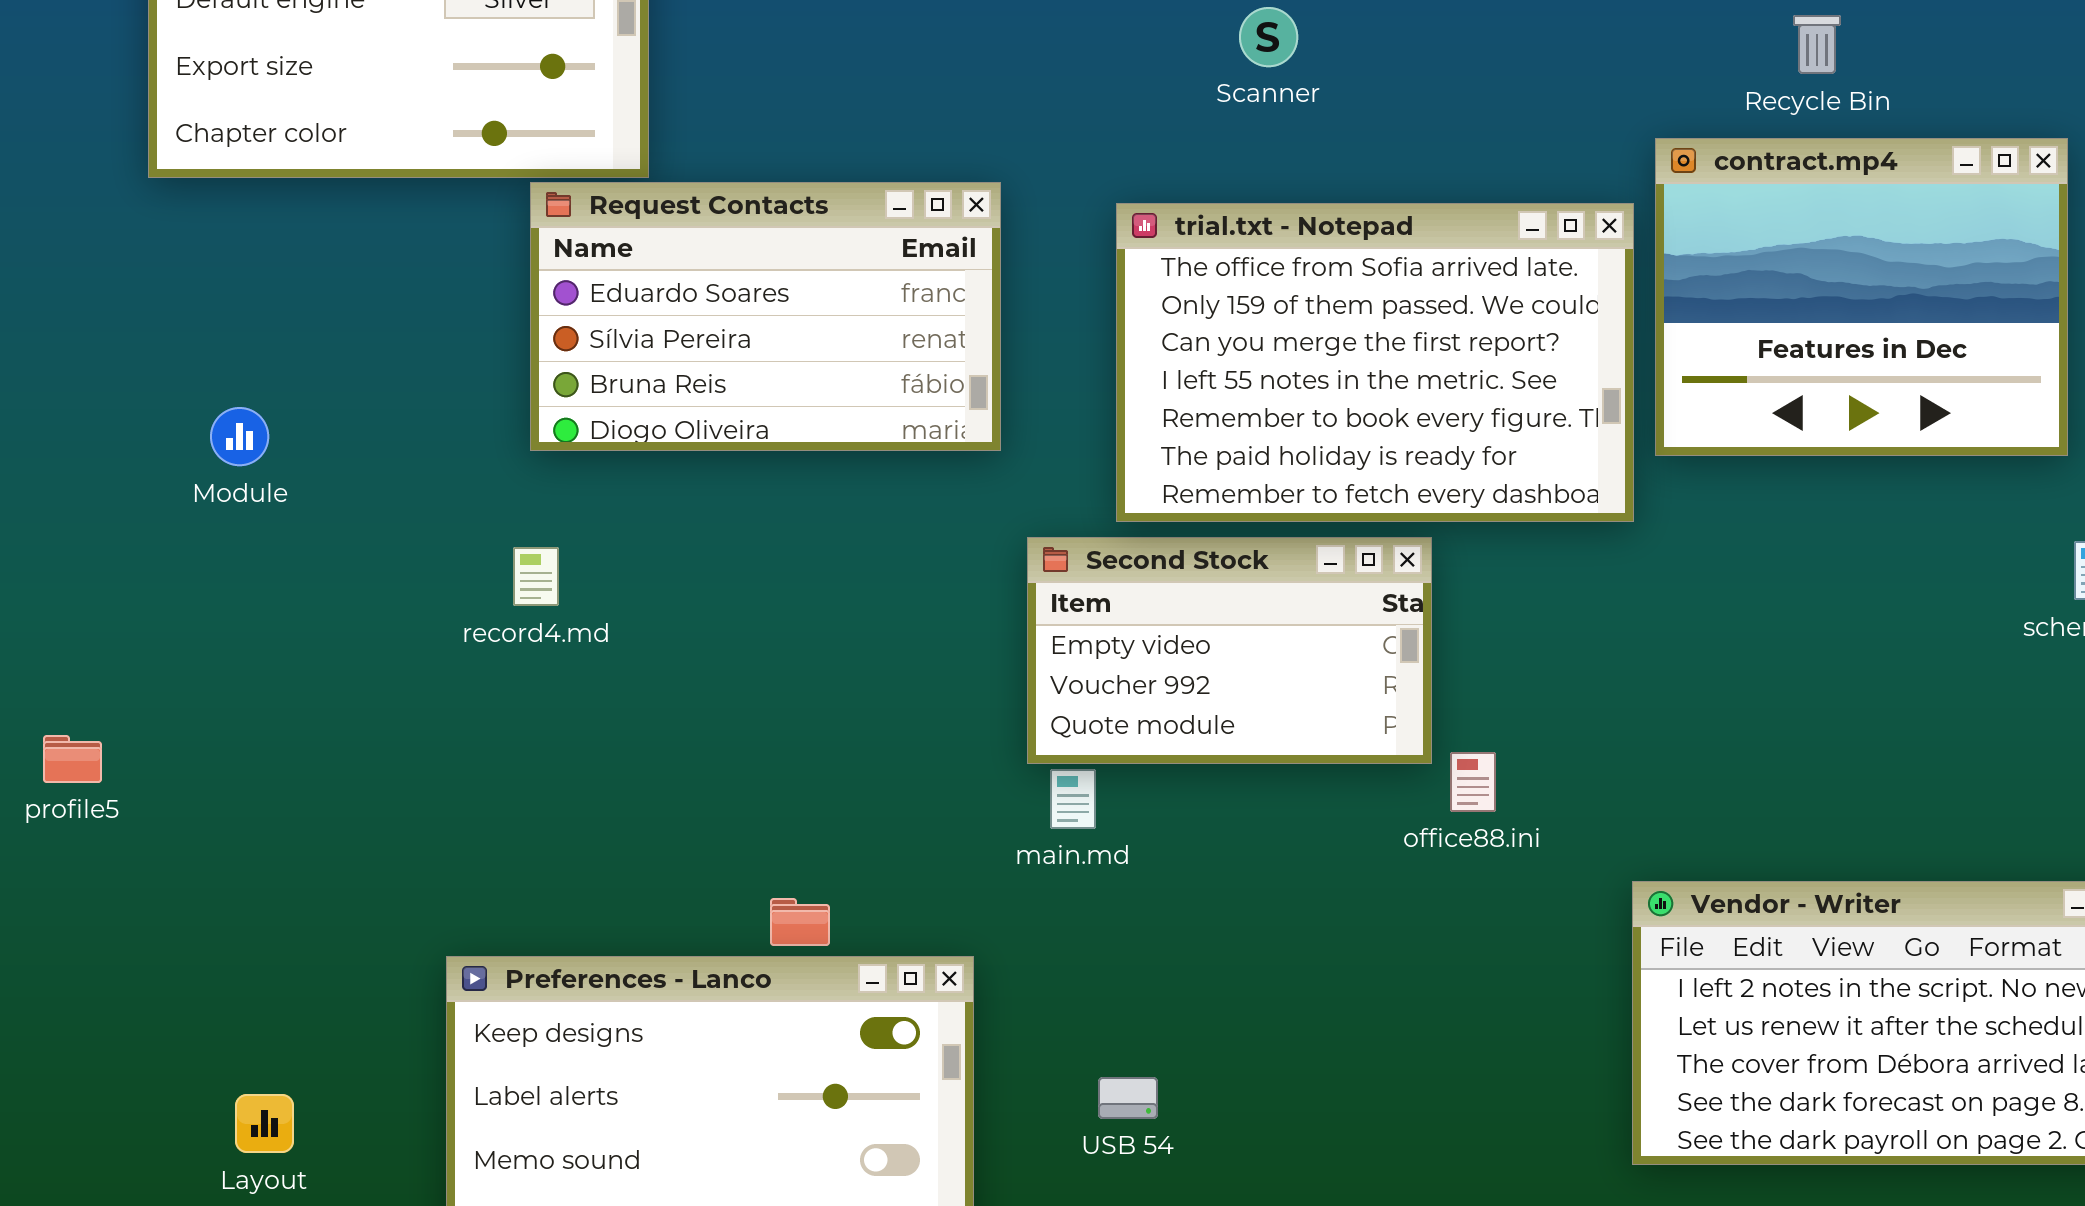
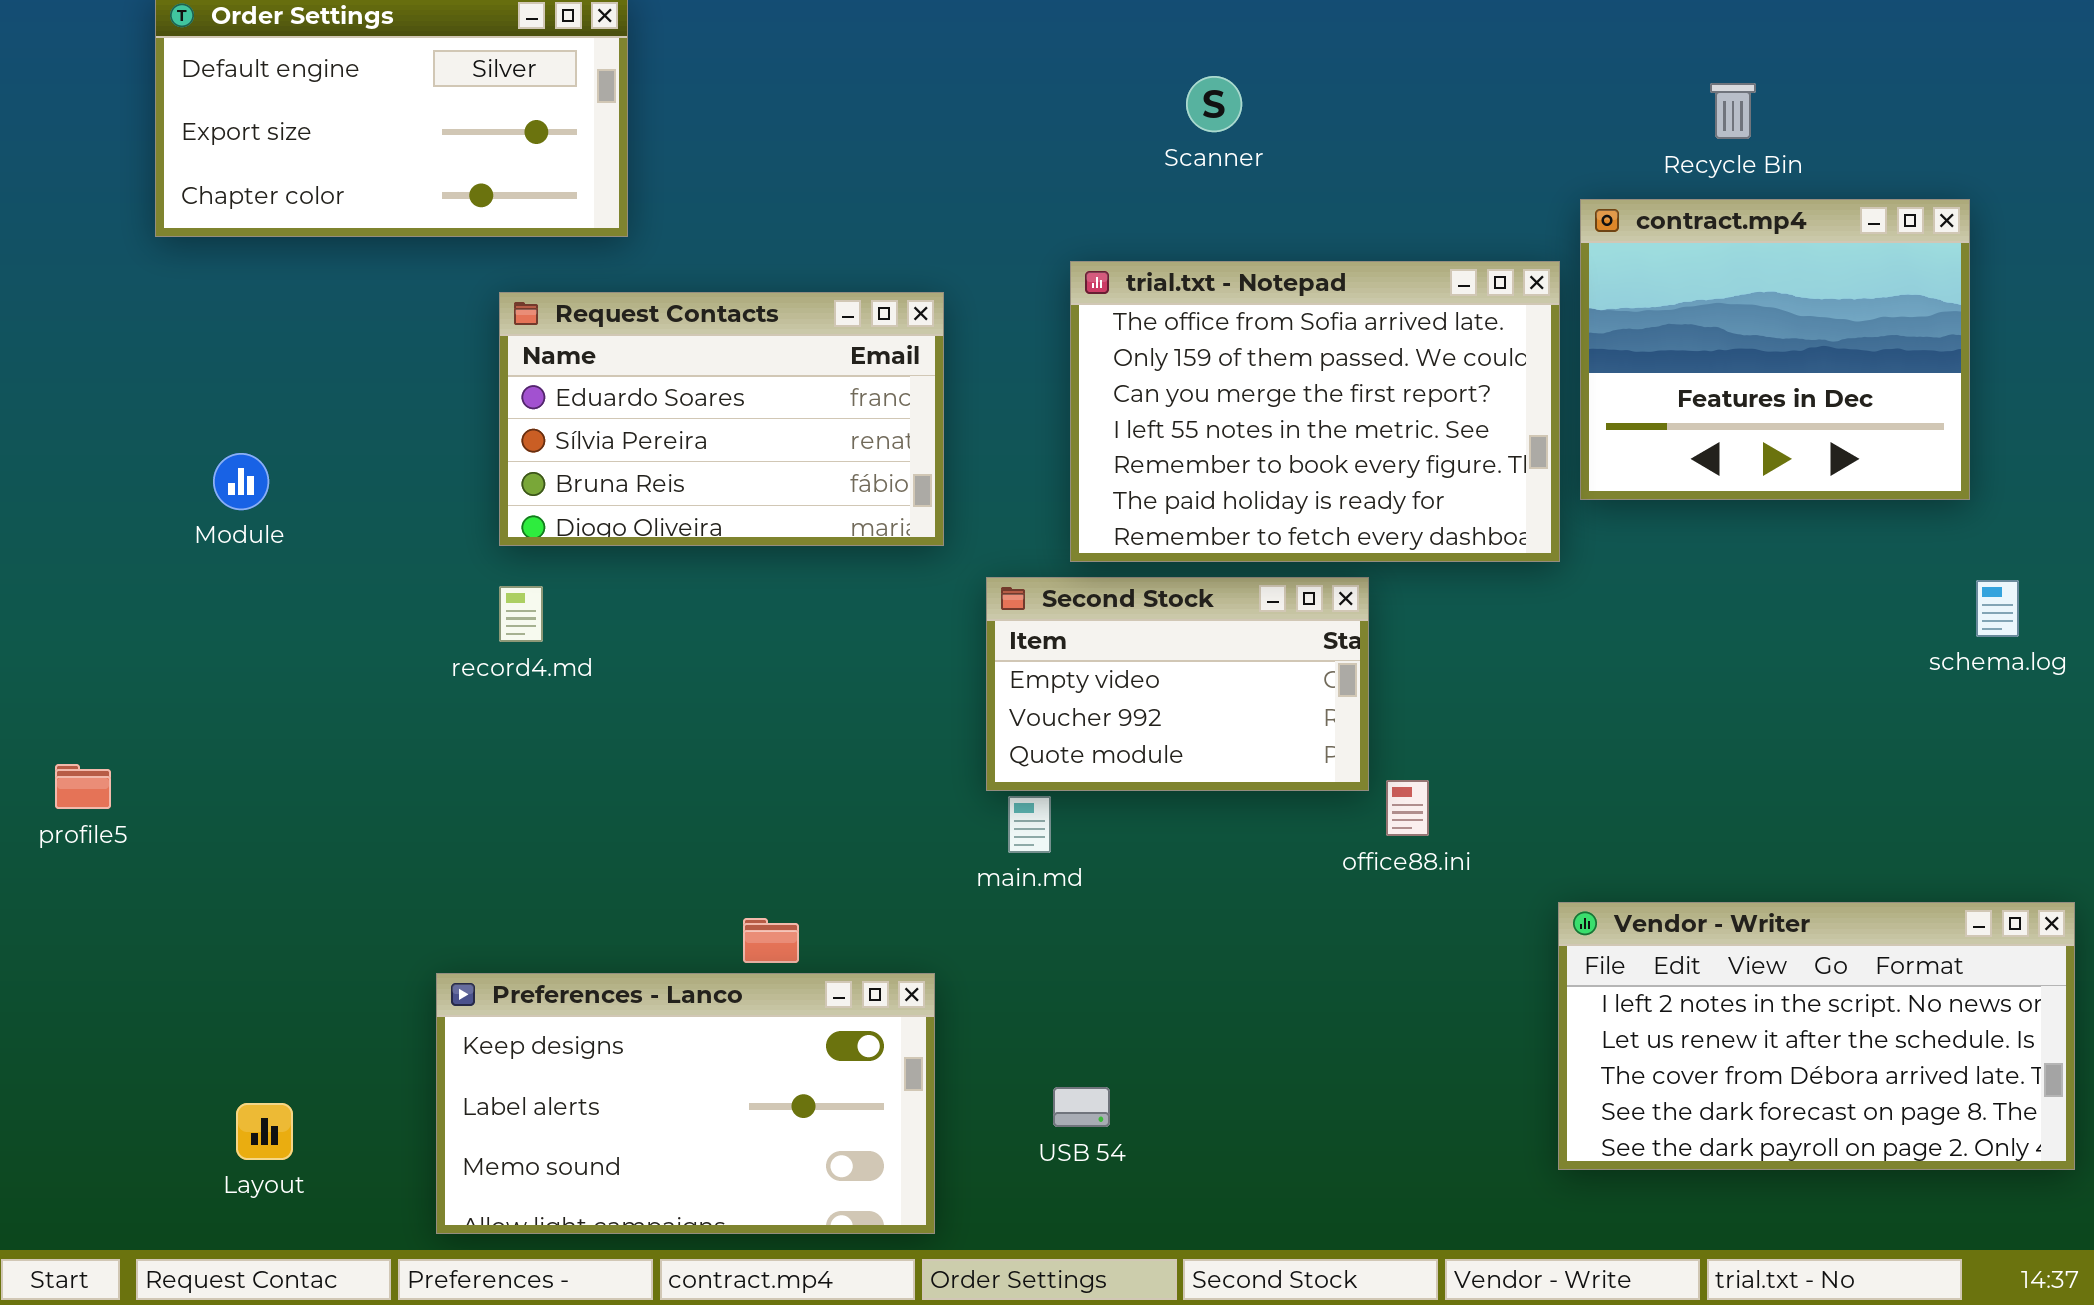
Request Contacts: [530,182,1001,451] -> [499,292,944,546], moved

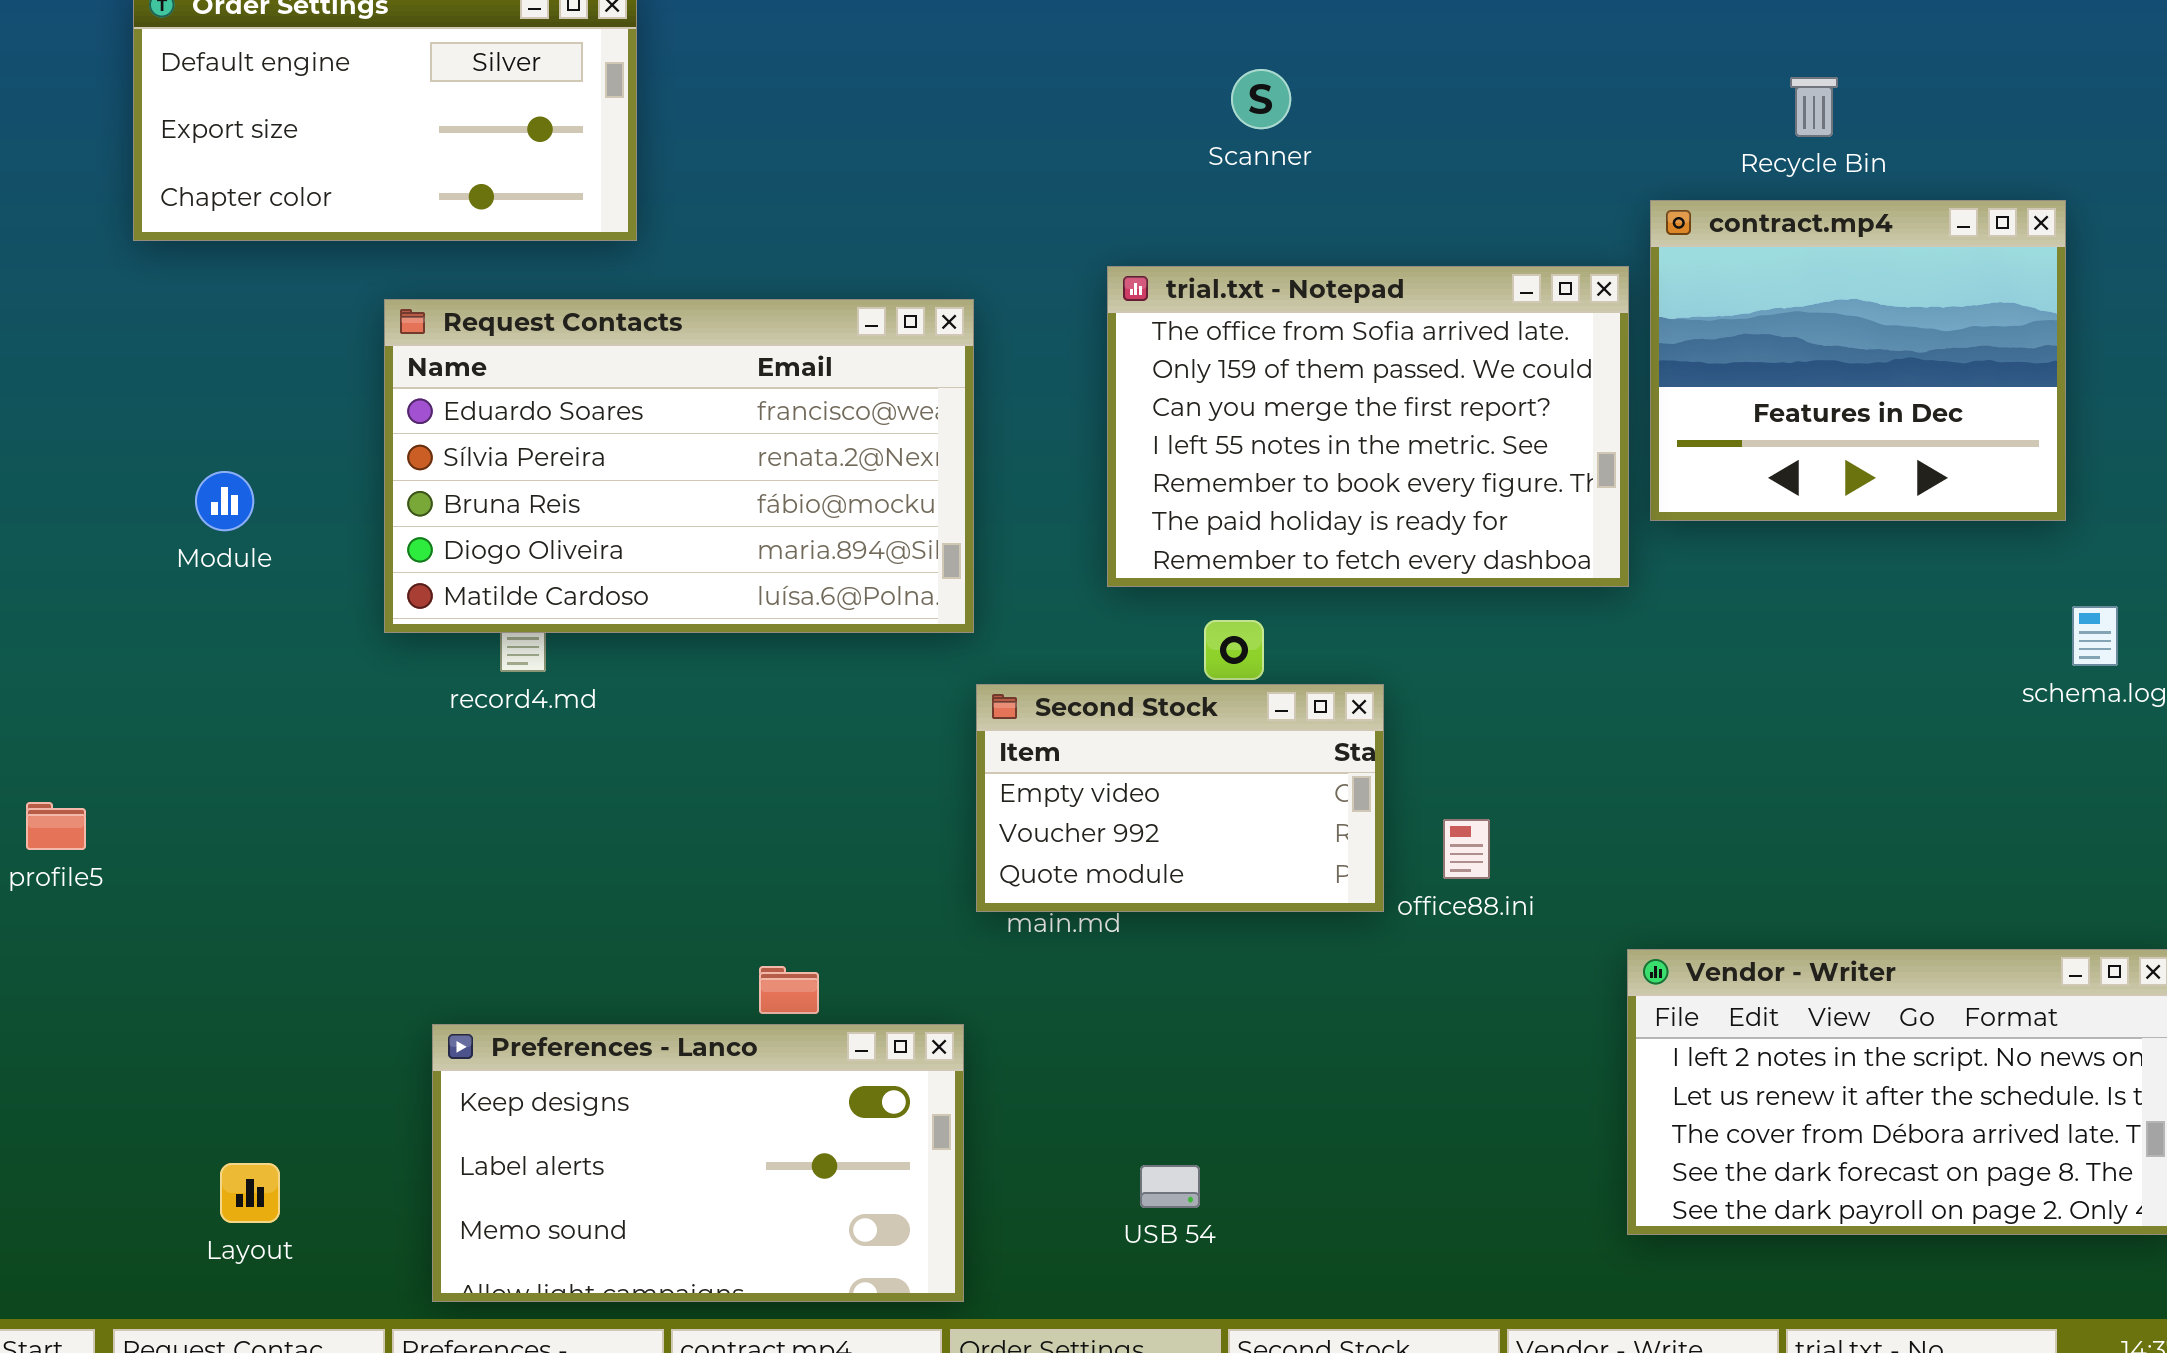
Request Contacts: [499,292,944,546] -> [384,299,974,633], resized
Second Stock: [986,577,1369,791] -> [976,684,1384,912], moved
USB 54: [1053,1087,1110,1127] -> [1140,1165,1200,1208], moved

